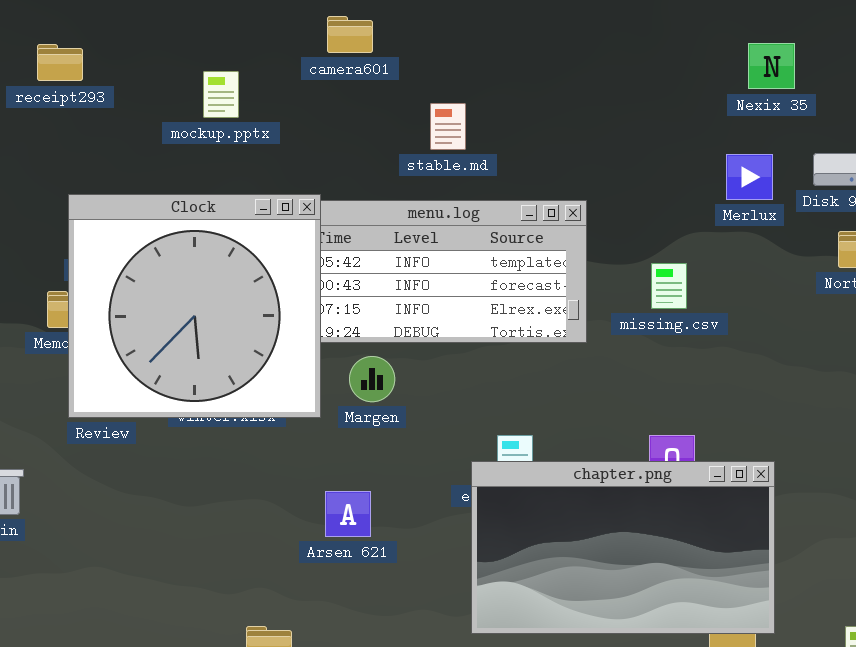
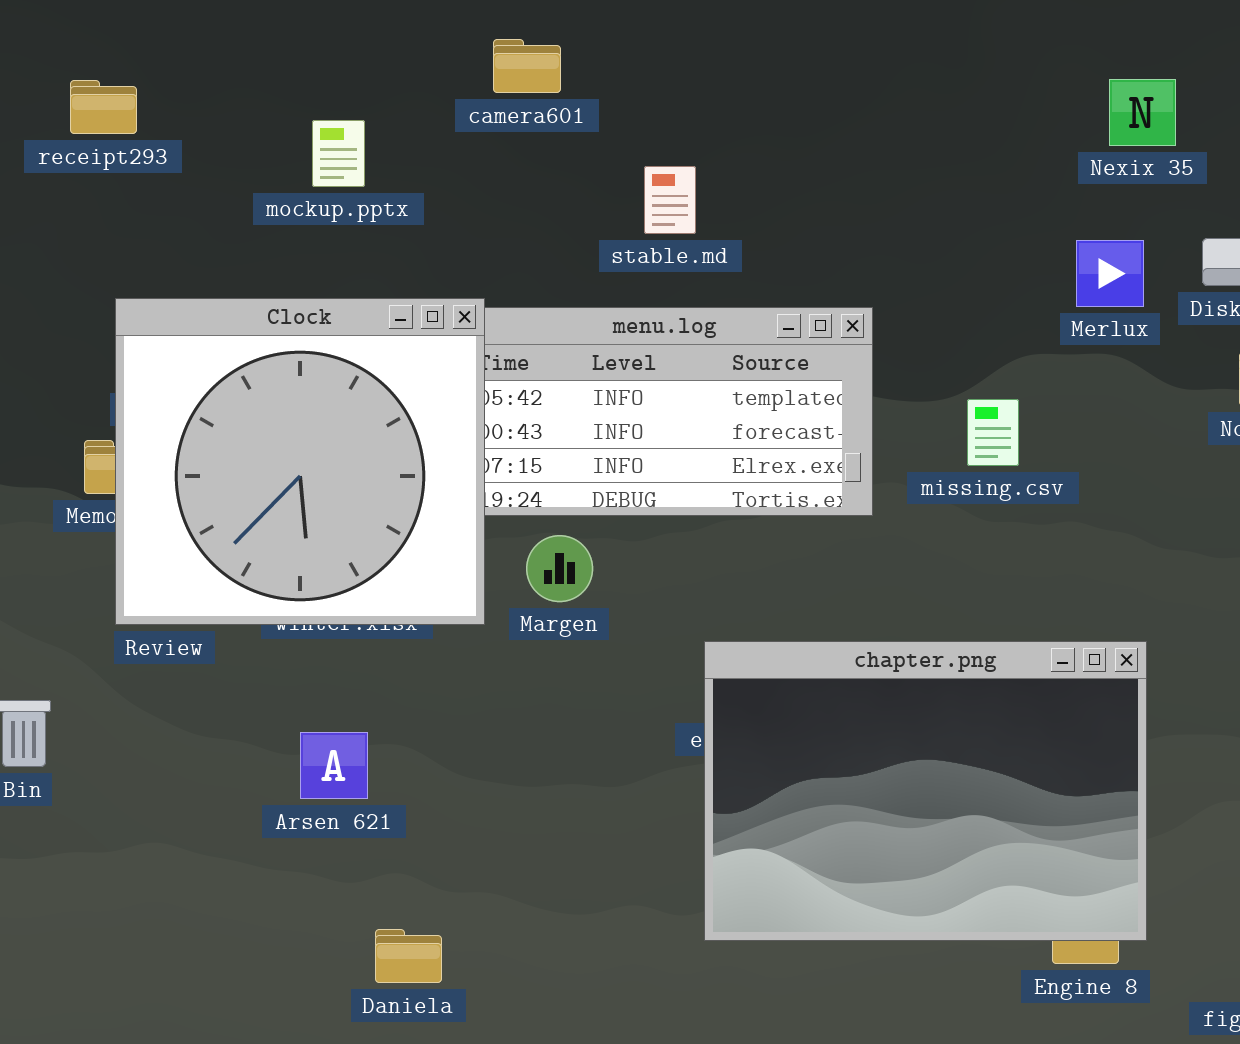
chapter.png: [471,461,775,634] -> [704,641,1147,941], resized
Arsen 621: [325,491,371,537] -> [300,732,368,799], moved

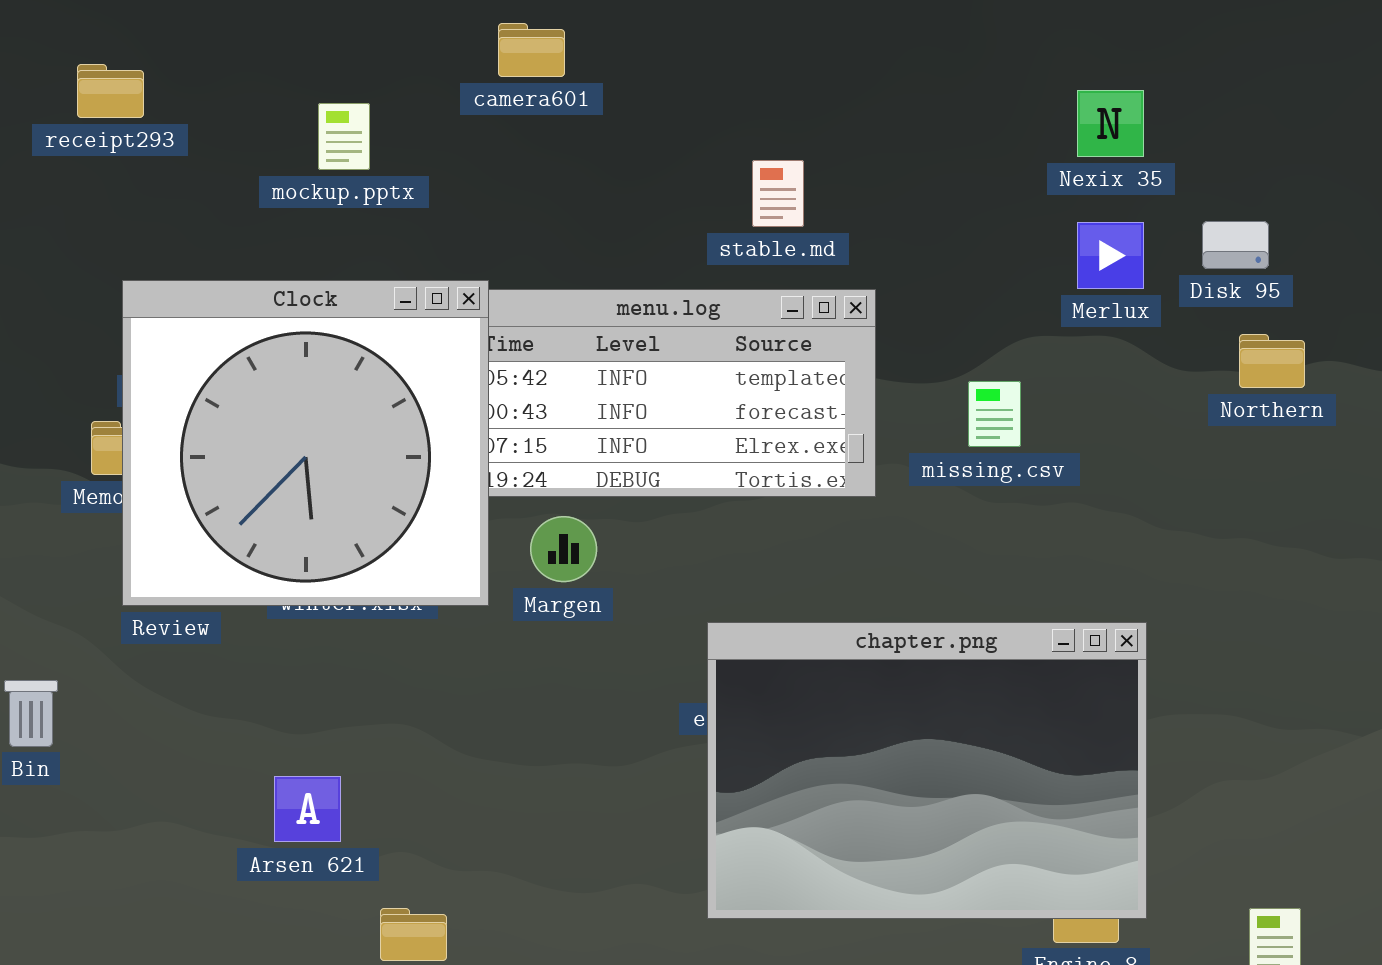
Nexix 35: [1109,79,1176,146] -> [1077,90,1144,157], moved
stable.md: [644,166,696,234] -> [752,160,804,227], moved
Arsen 621: [300,732,368,799] -> [274,776,341,842], moved

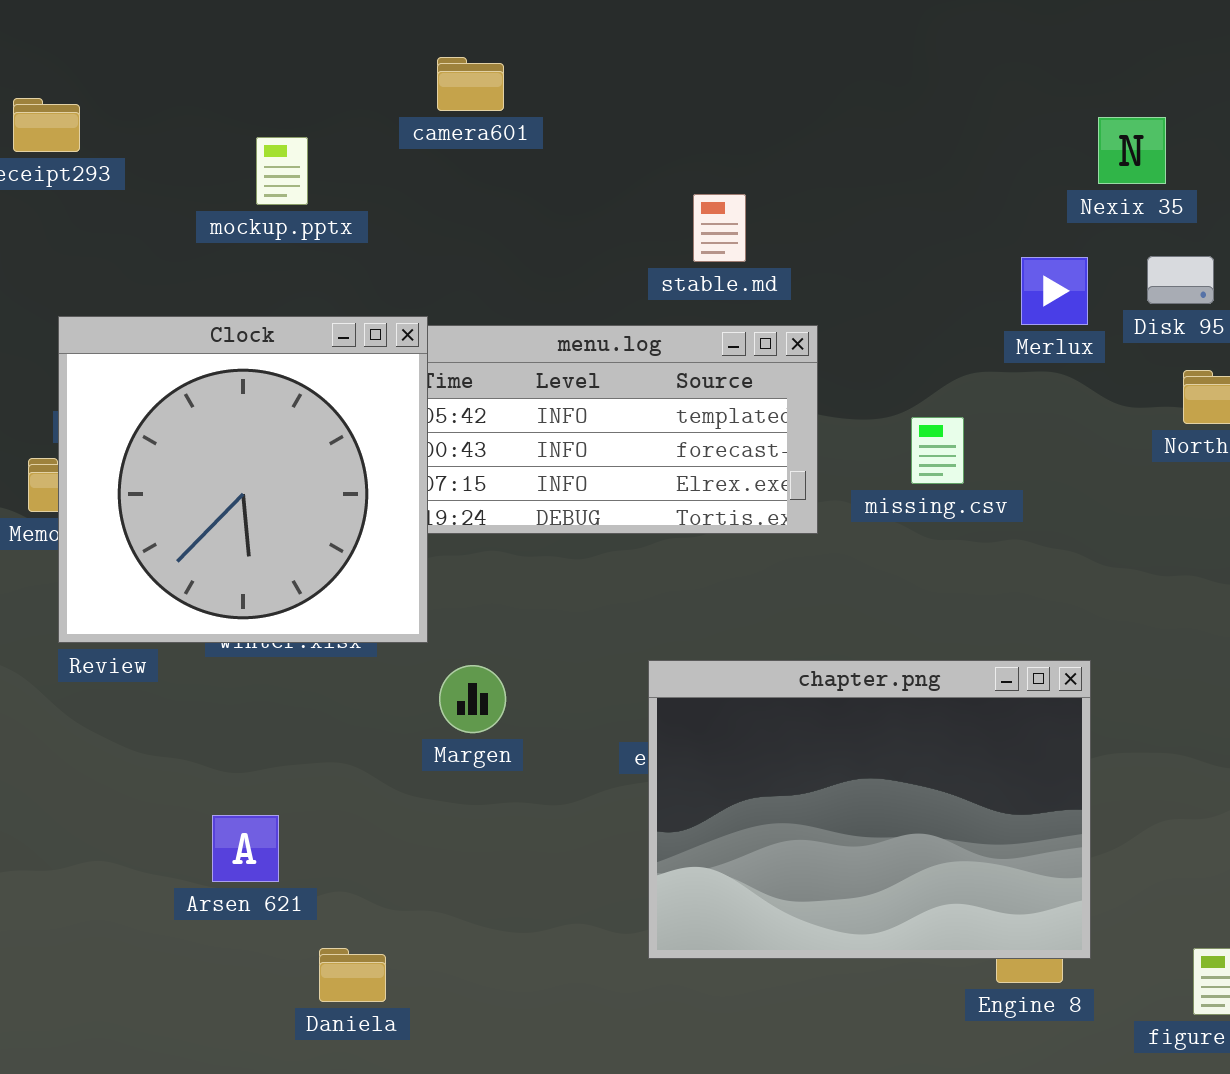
Nexix 35: [1077,90,1144,157] -> [1098,117,1166,184], moved
Margen: [530,516,597,582] -> [439,665,506,733], moved

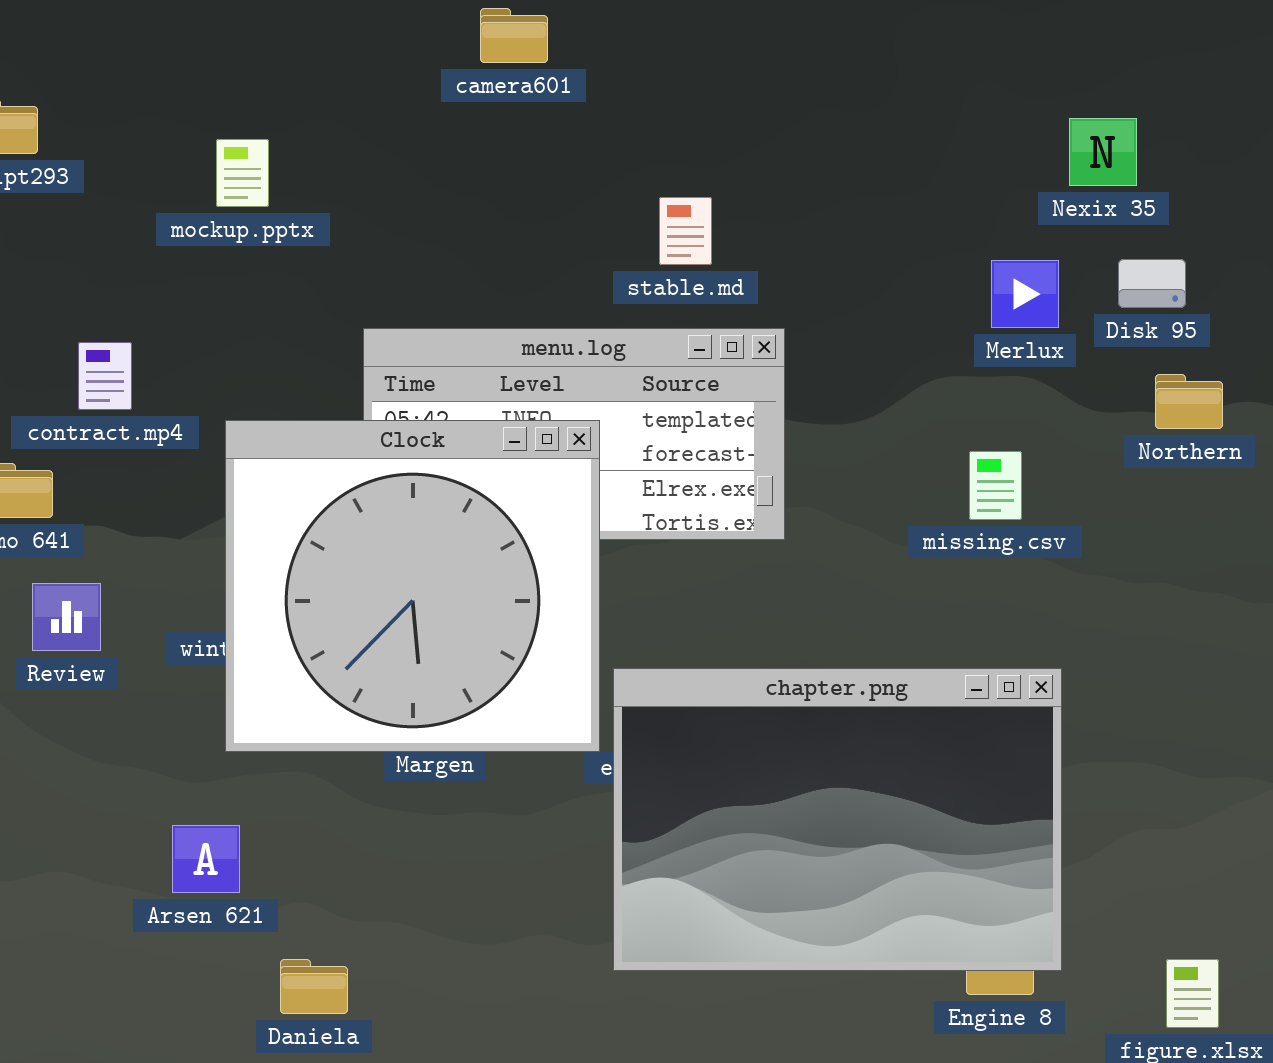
camera601: [437,57,504,111] -> [480,8,548,63], moved
Clock: [58,316,428,643] -> [225,420,600,752], moved
missing.csv: [911,417,964,484] -> [969,451,1022,520], moved

